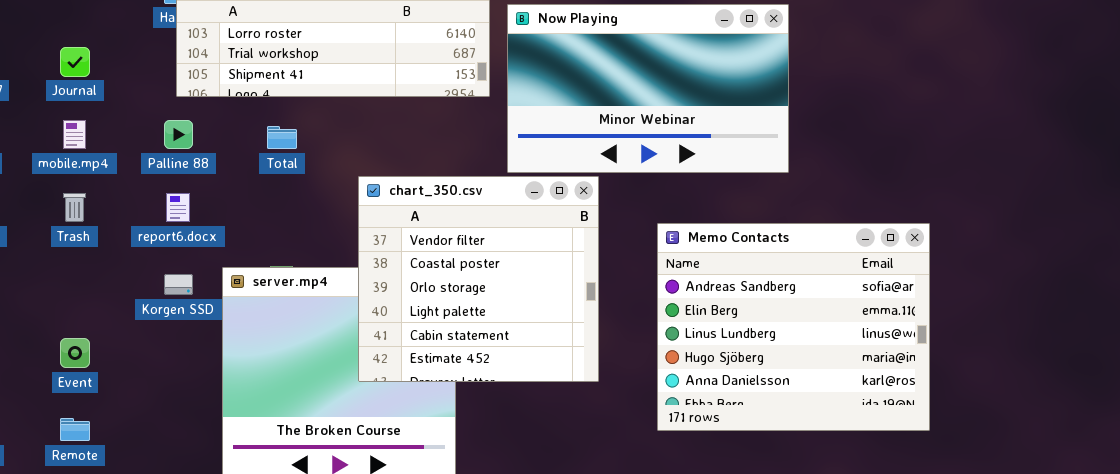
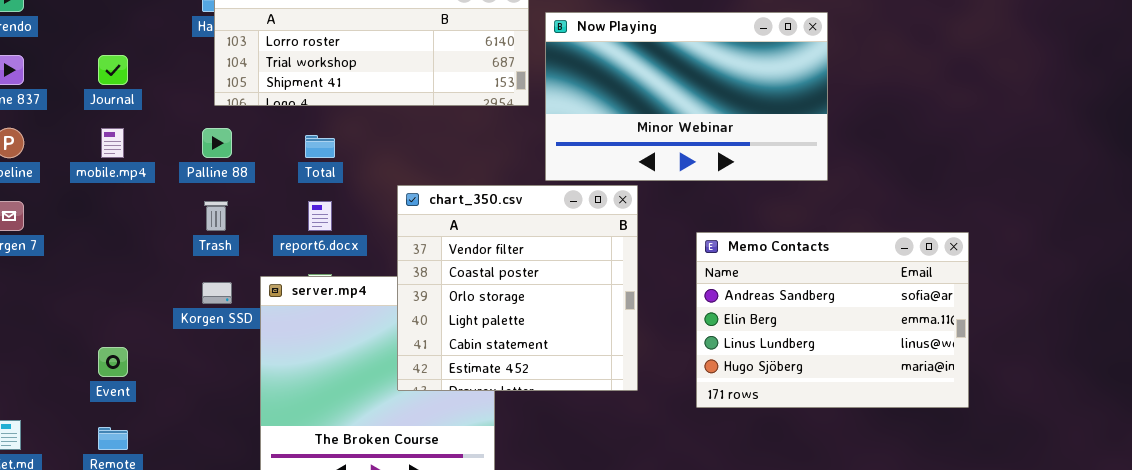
Trash: [63,193,86,222] -> [204,201,228,231], moved
report6.docx: [166,193,190,222] -> [308,201,332,231], moved
Memo Contacts: [657,223,930,431] -> [696,232,969,408], resized

